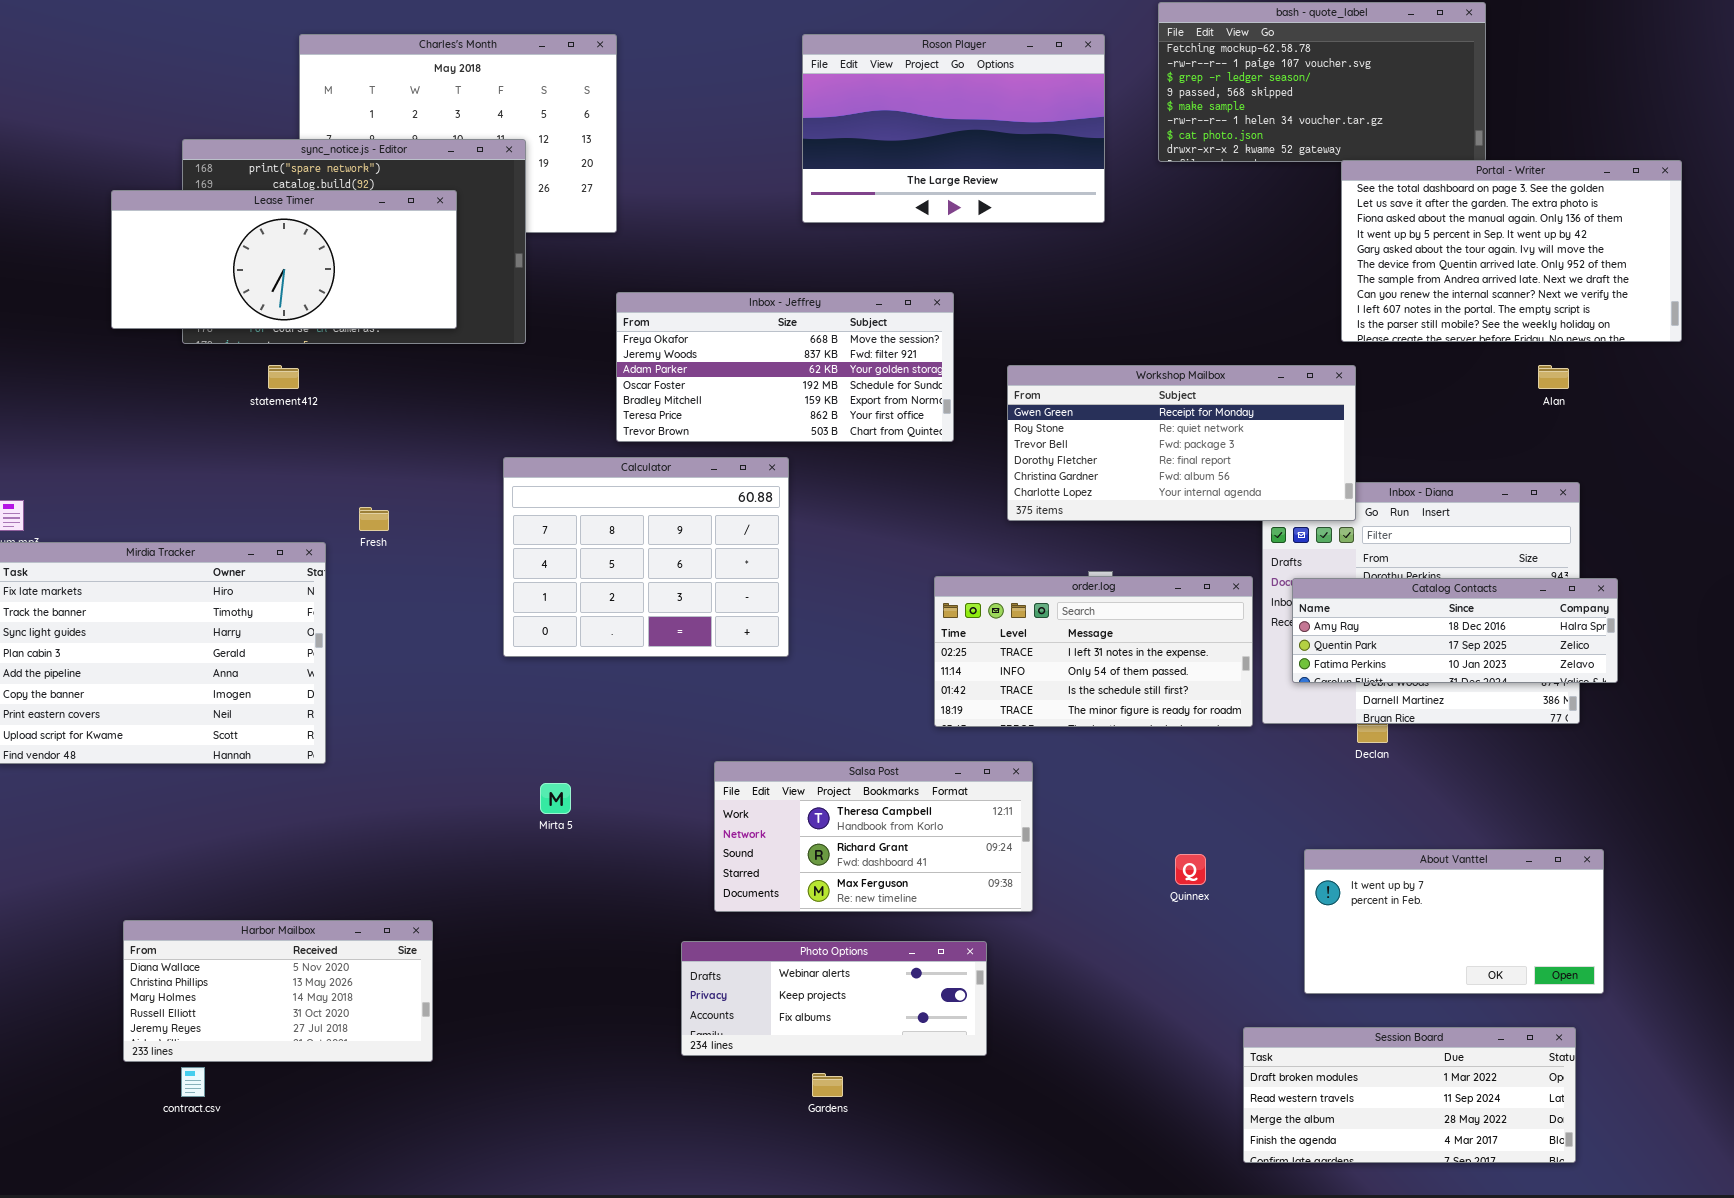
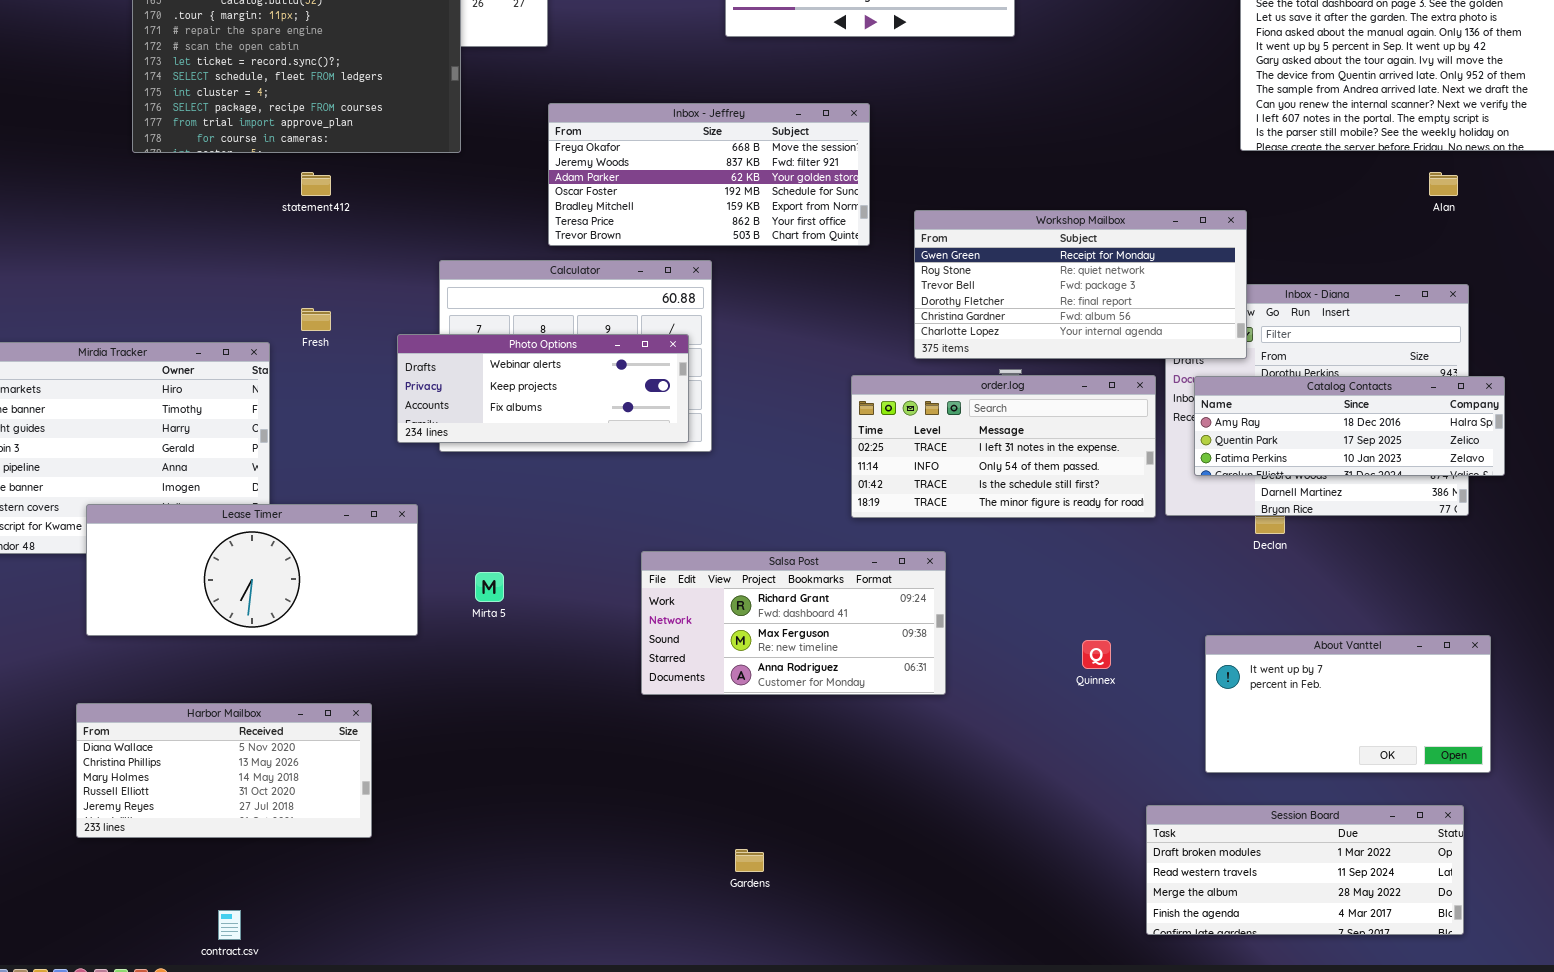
Lease Timer: [111,190,457,329] -> [86,504,418,636], moved
statement412: [268,365,299,389] -> [301,172,331,196], moved
Workshop Mailbox: [1007,365,1356,521] -> [914,210,1247,359], moved
Salsa Post: [714,761,1033,912] -> [641,551,946,695], scrolled down 1 row
Photo Options: [681,941,987,1056] -> [397,334,689,443], moved
contract.csv: [181,1067,205,1097] -> [218,910,241,940], moved

